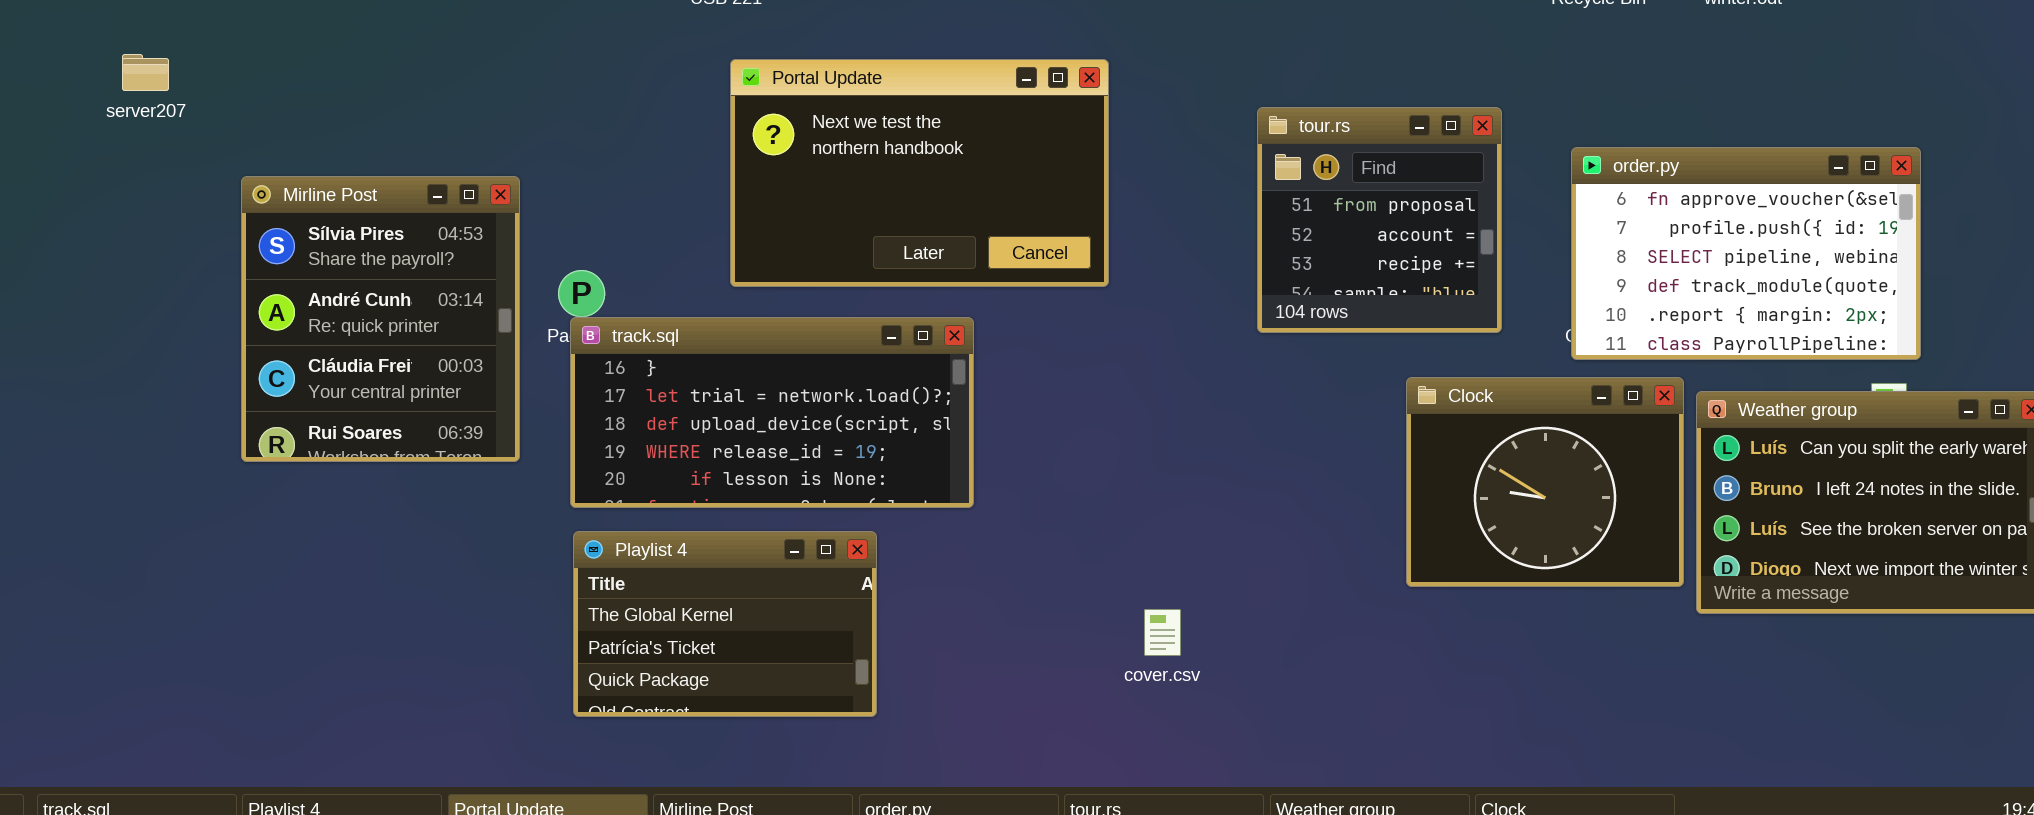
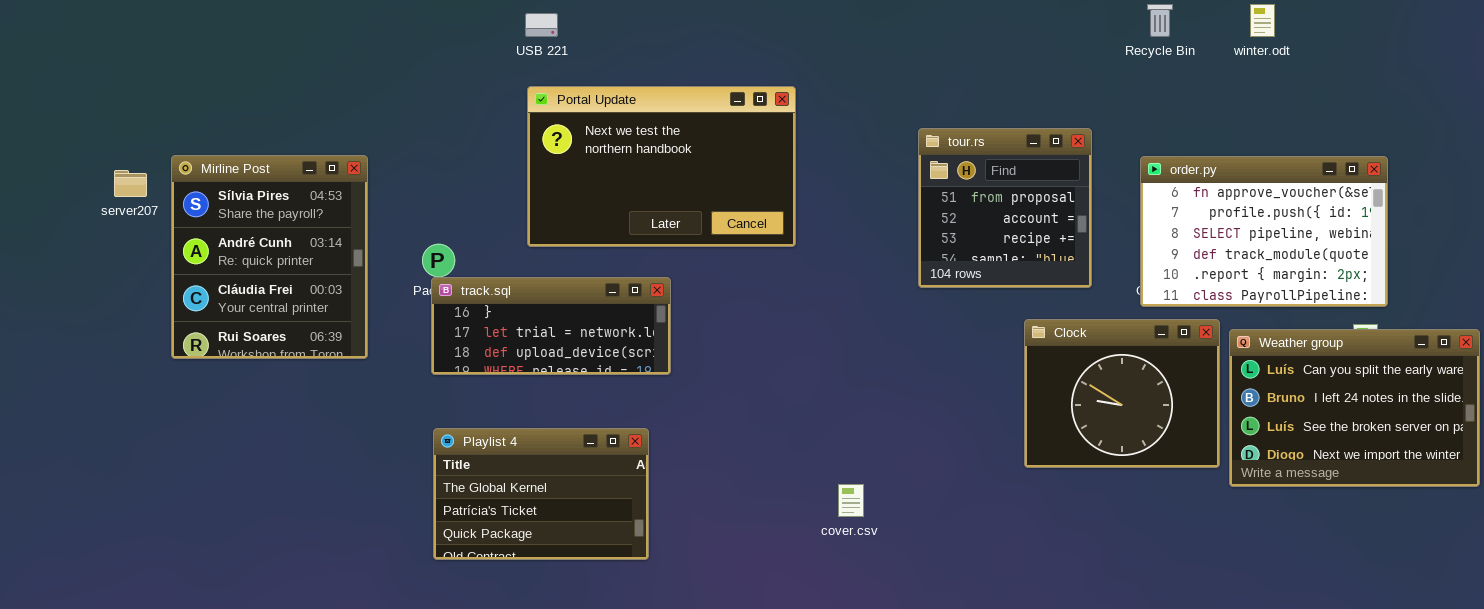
server207: [122,54,169,91] -> [114,170,147,197], moved
Portal Update: [730,59,1109,287] -> [527,86,796,247], moved
Mirline Post: [241,176,520,462] -> [171,155,368,359], moved
track.sql: [570,317,974,508] -> [431,277,671,375], resized

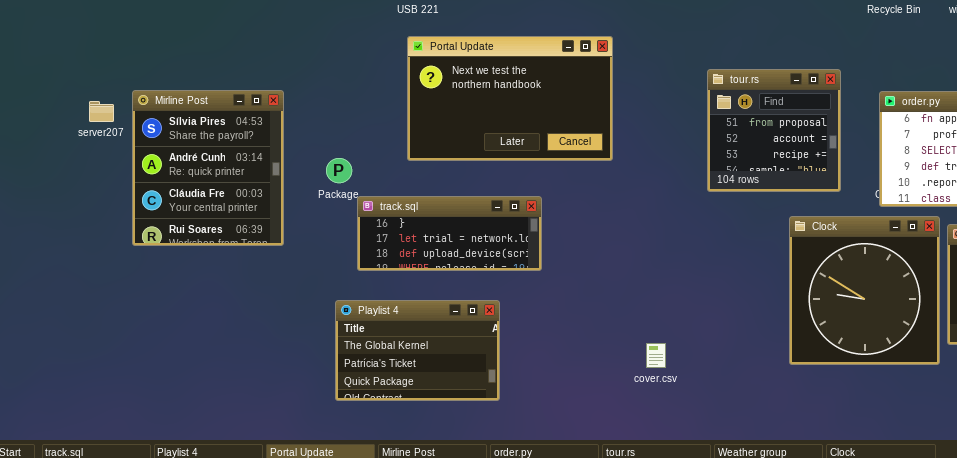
track.sql: [431,277,671,375] -> [357,196,542,271], moved
Clock: [1024,319,1220,468] -> [789,216,940,365], resized

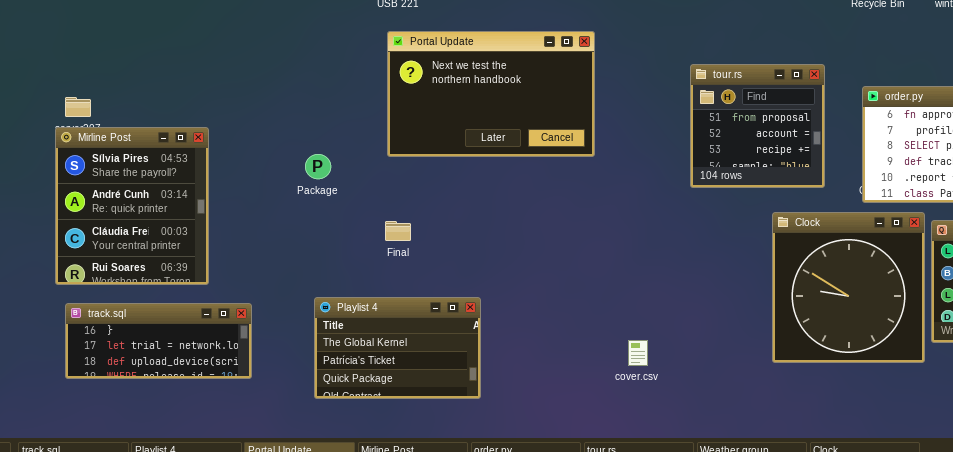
Mirline Post: [132,90,284,246] -> [55,127,209,285], moved
track.sql: [357,196,542,271] -> [65,303,252,379], moved

